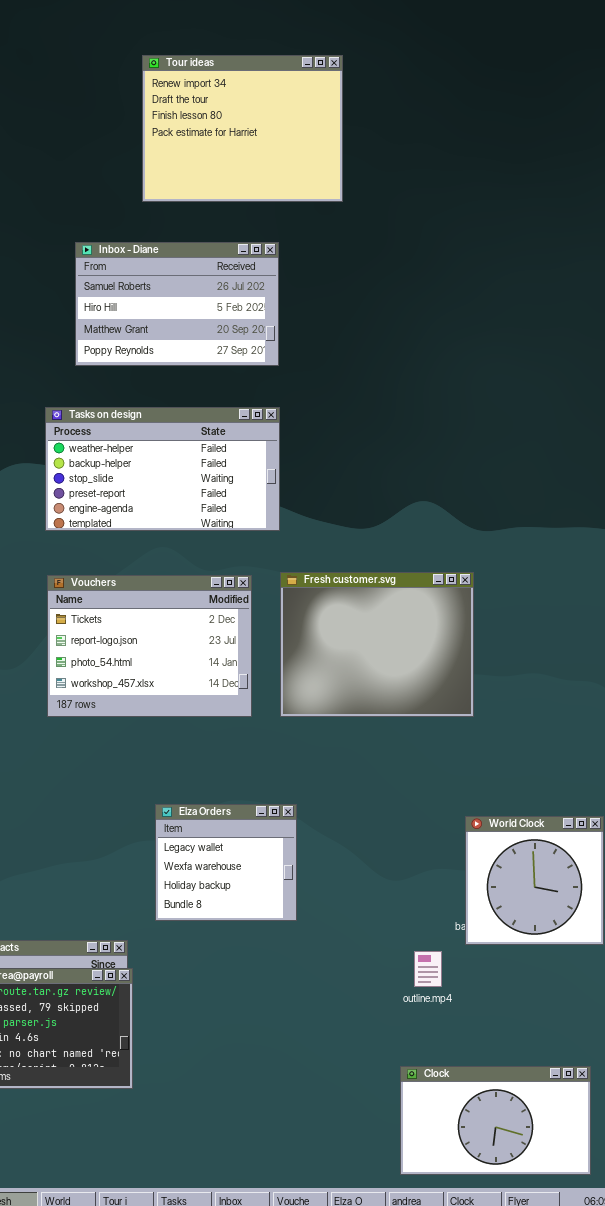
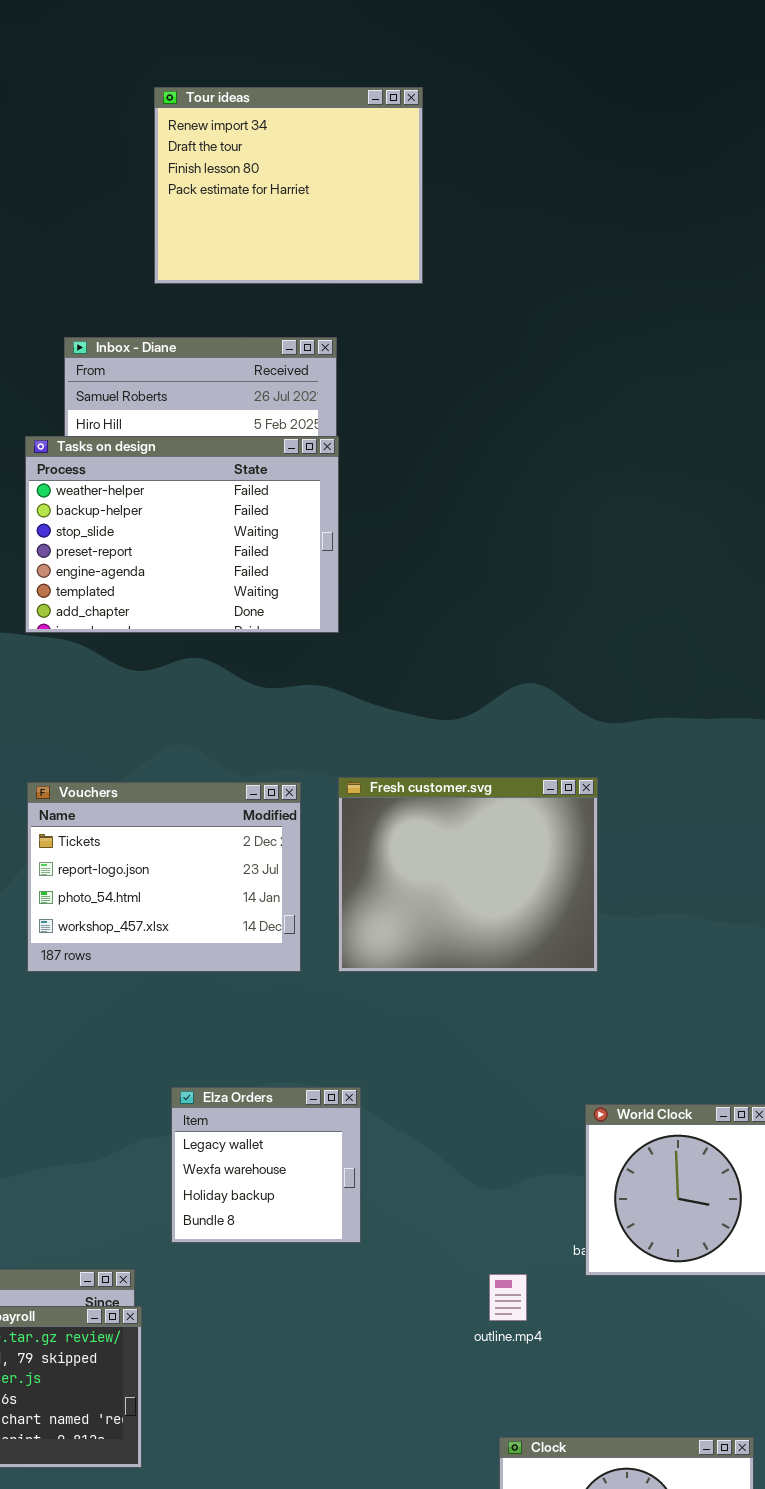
Tasks on design: [45,407,280,531] -> [25,436,339,633], moved, resized
outline.mp4: [414,951,442,987] -> [489,1274,527,1321], moved

